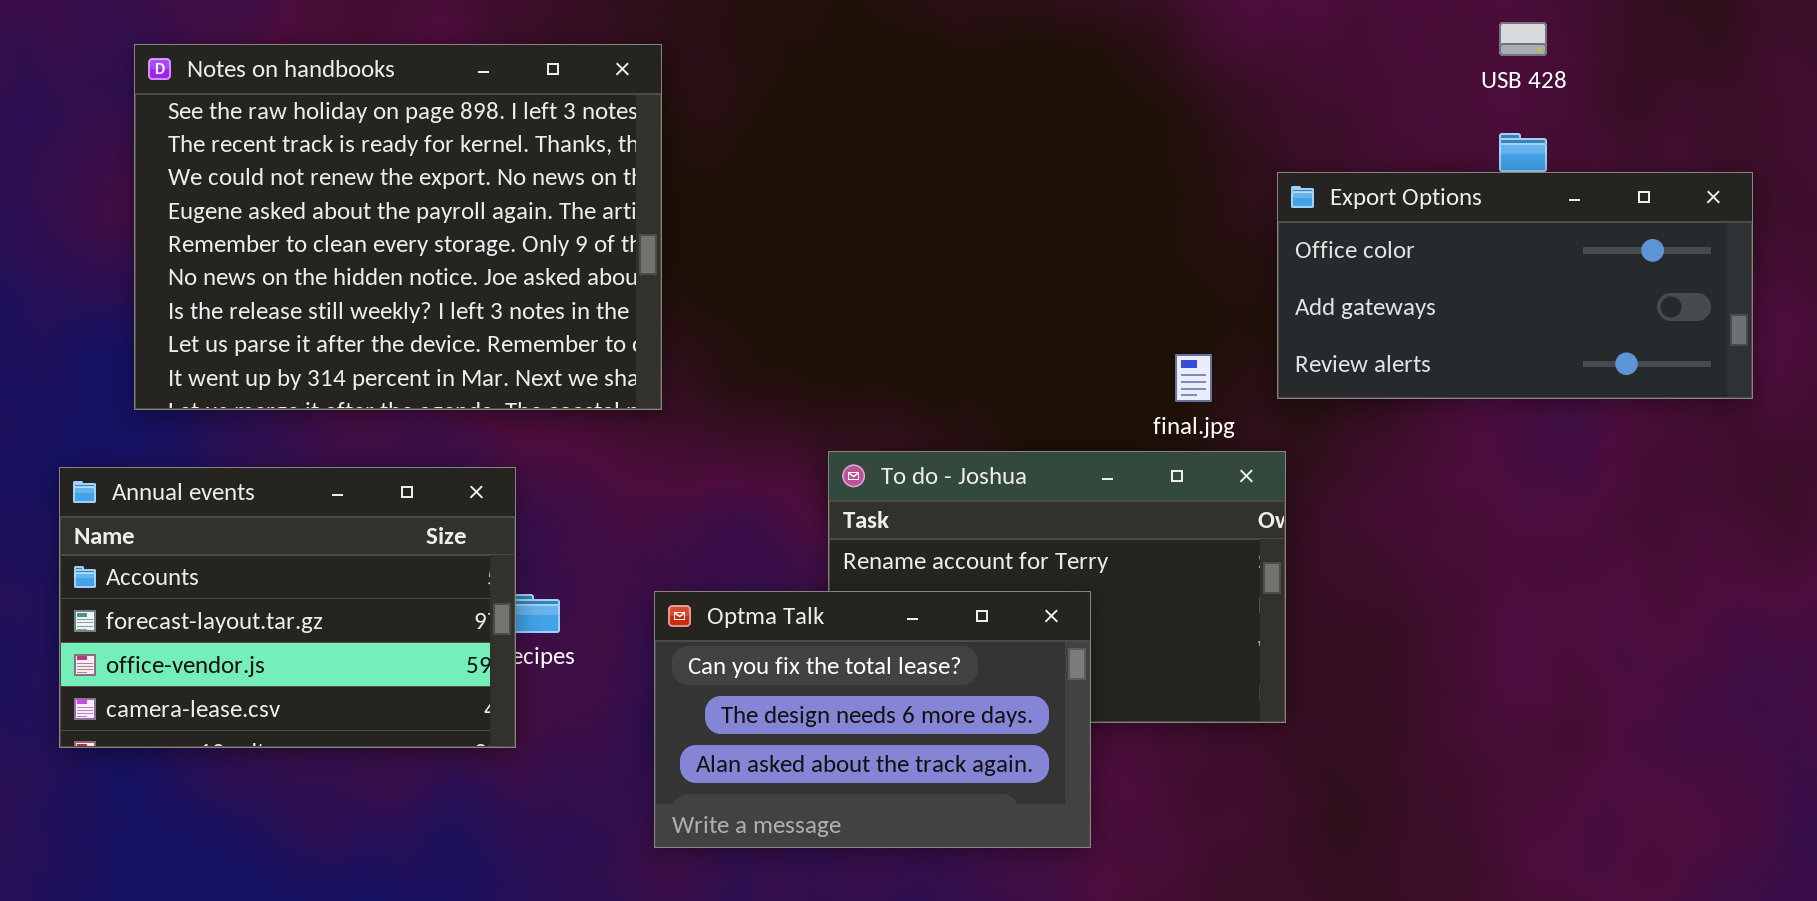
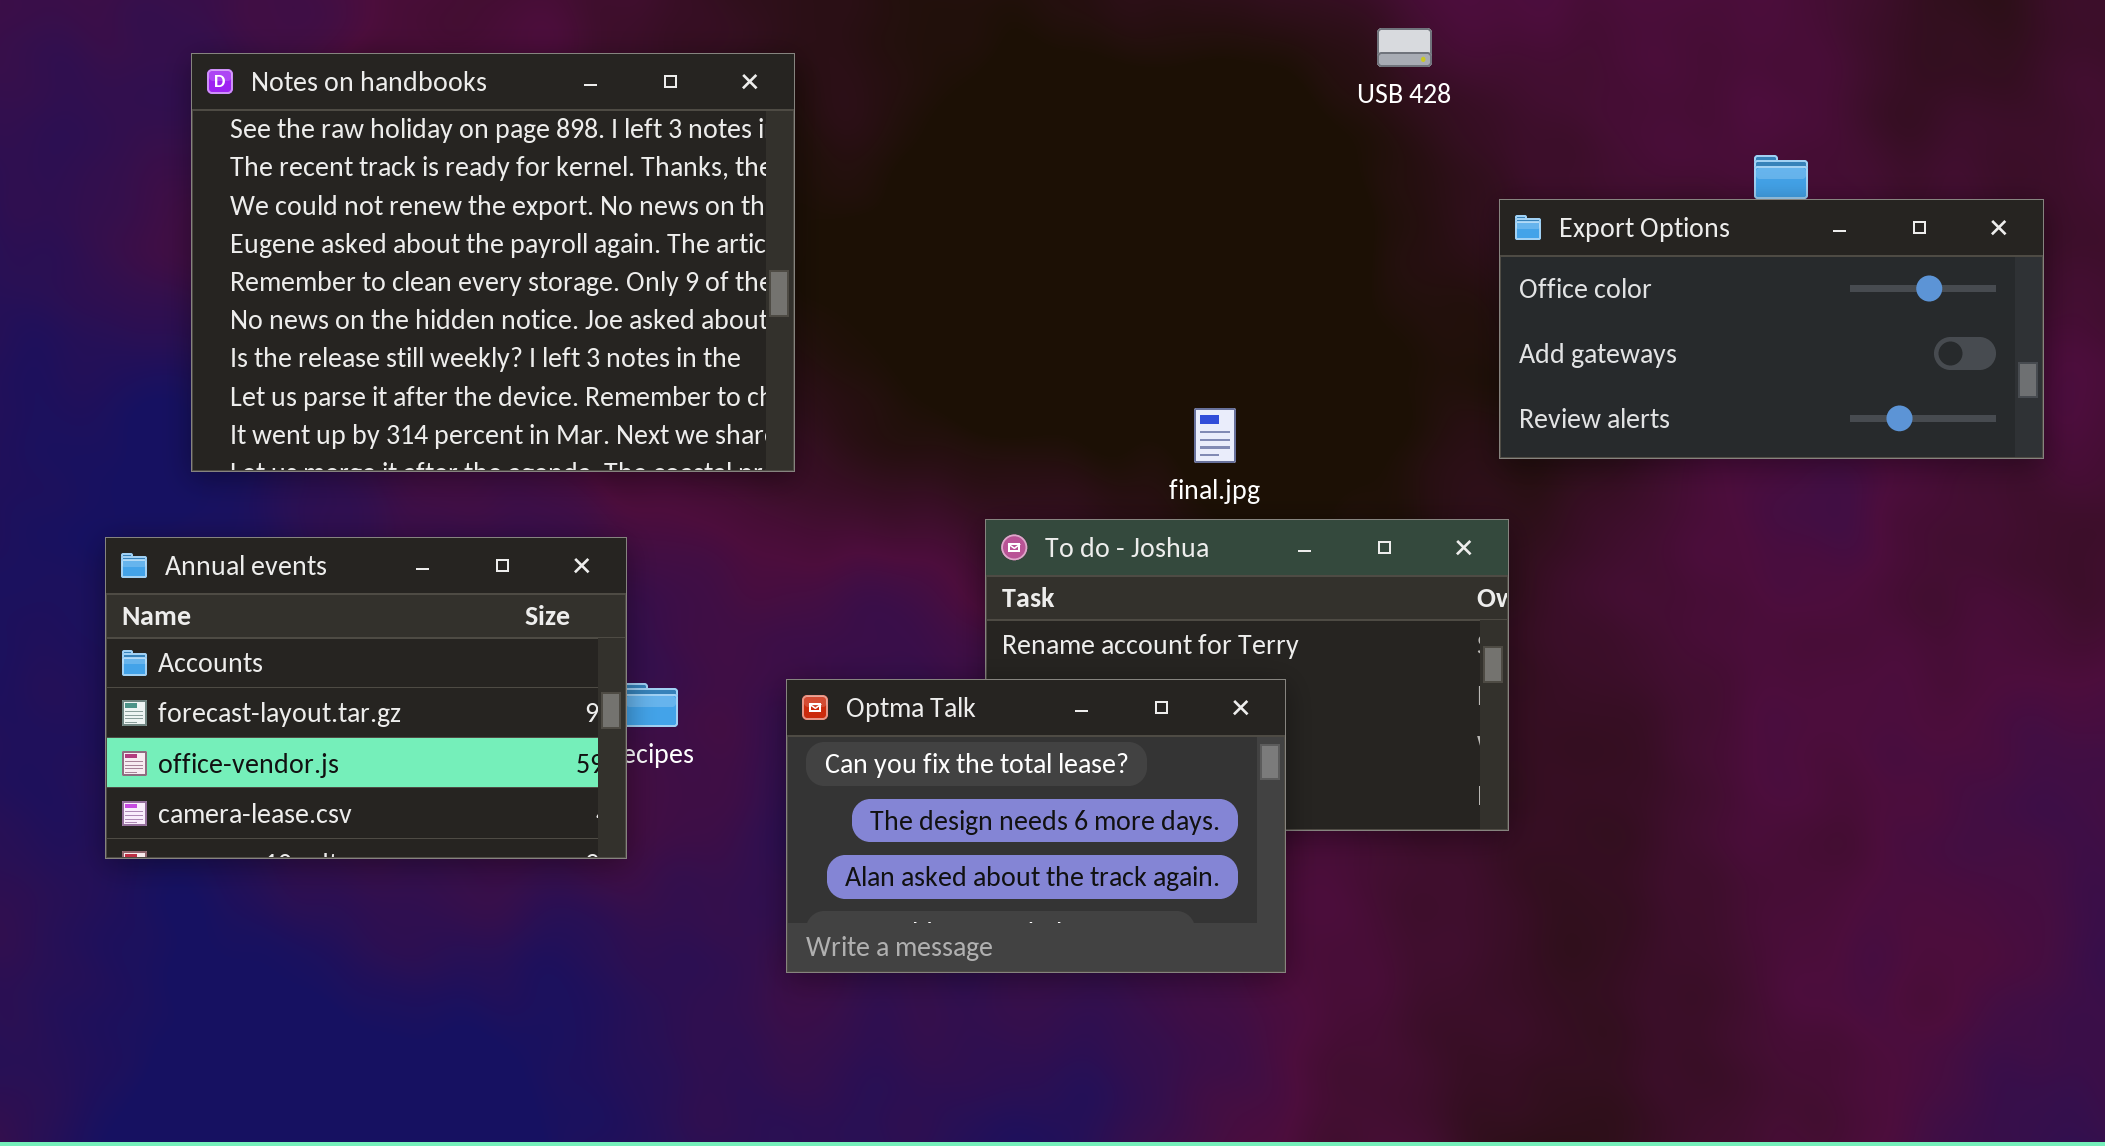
USB 428: [1499,22,1547,56] -> [1377,28,1432,67], moved
final.jpg: [1175,354,1212,402] -> [1194,408,1236,463], moved

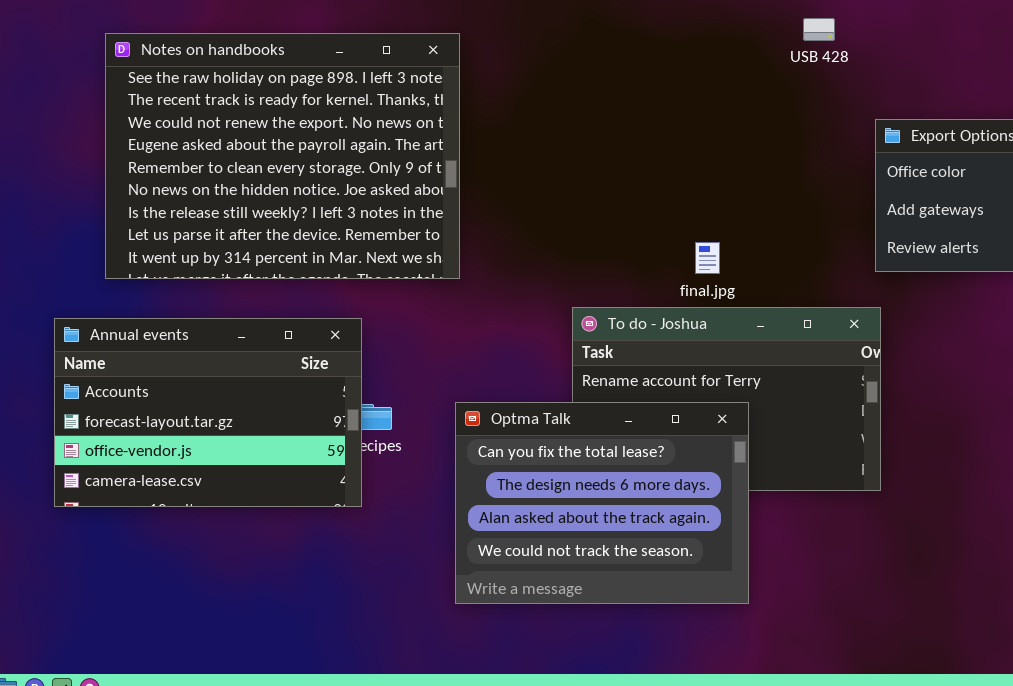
Optma Talk: [786,679,1286,973] -> [455,402,749,604], resized

